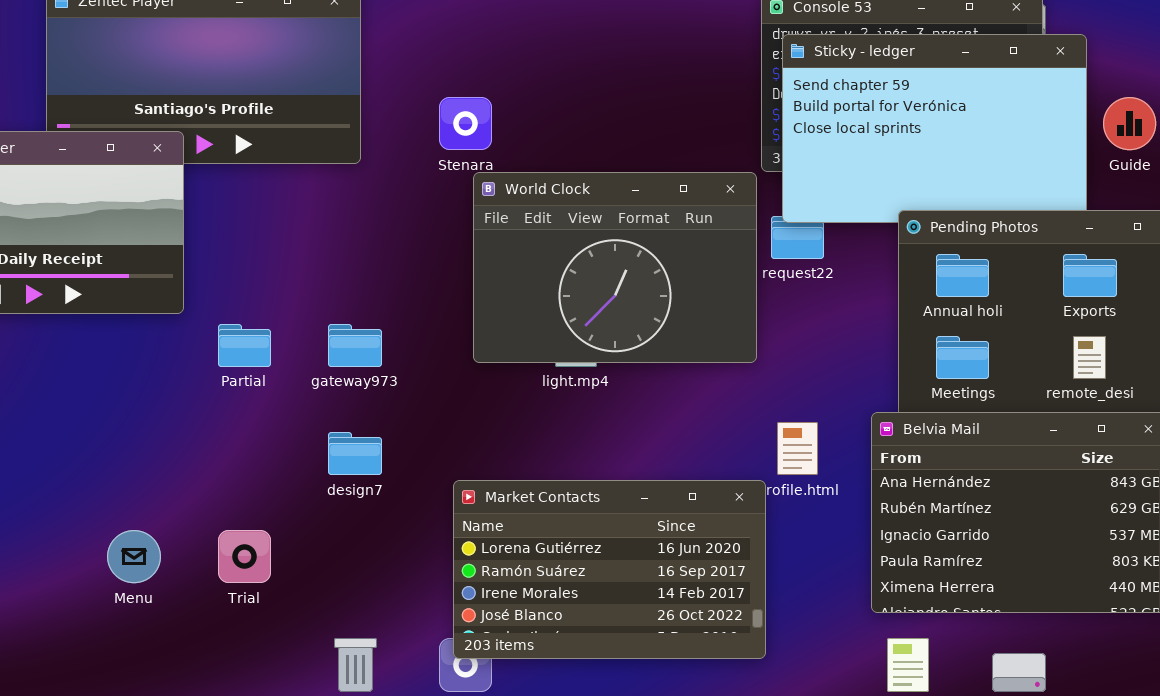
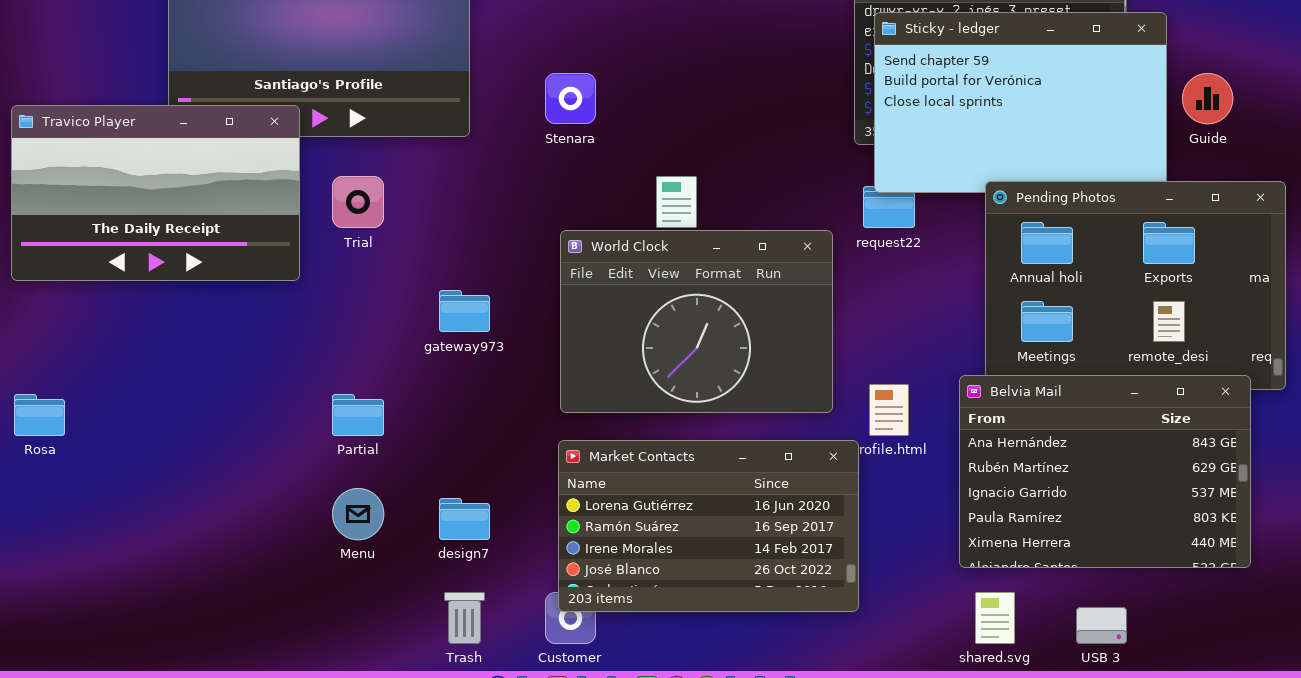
World Clock: [473,172,757,363] -> [560,230,833,413], moved
Partial: [218,324,271,367] -> [332,394,384,436], moved
design7: [328,432,382,475] -> [439,498,490,540], moved
Menu: [107,530,161,583] -> [332,488,384,540], moved
Trial: [218,530,271,583] -> [332,176,384,228], moved

